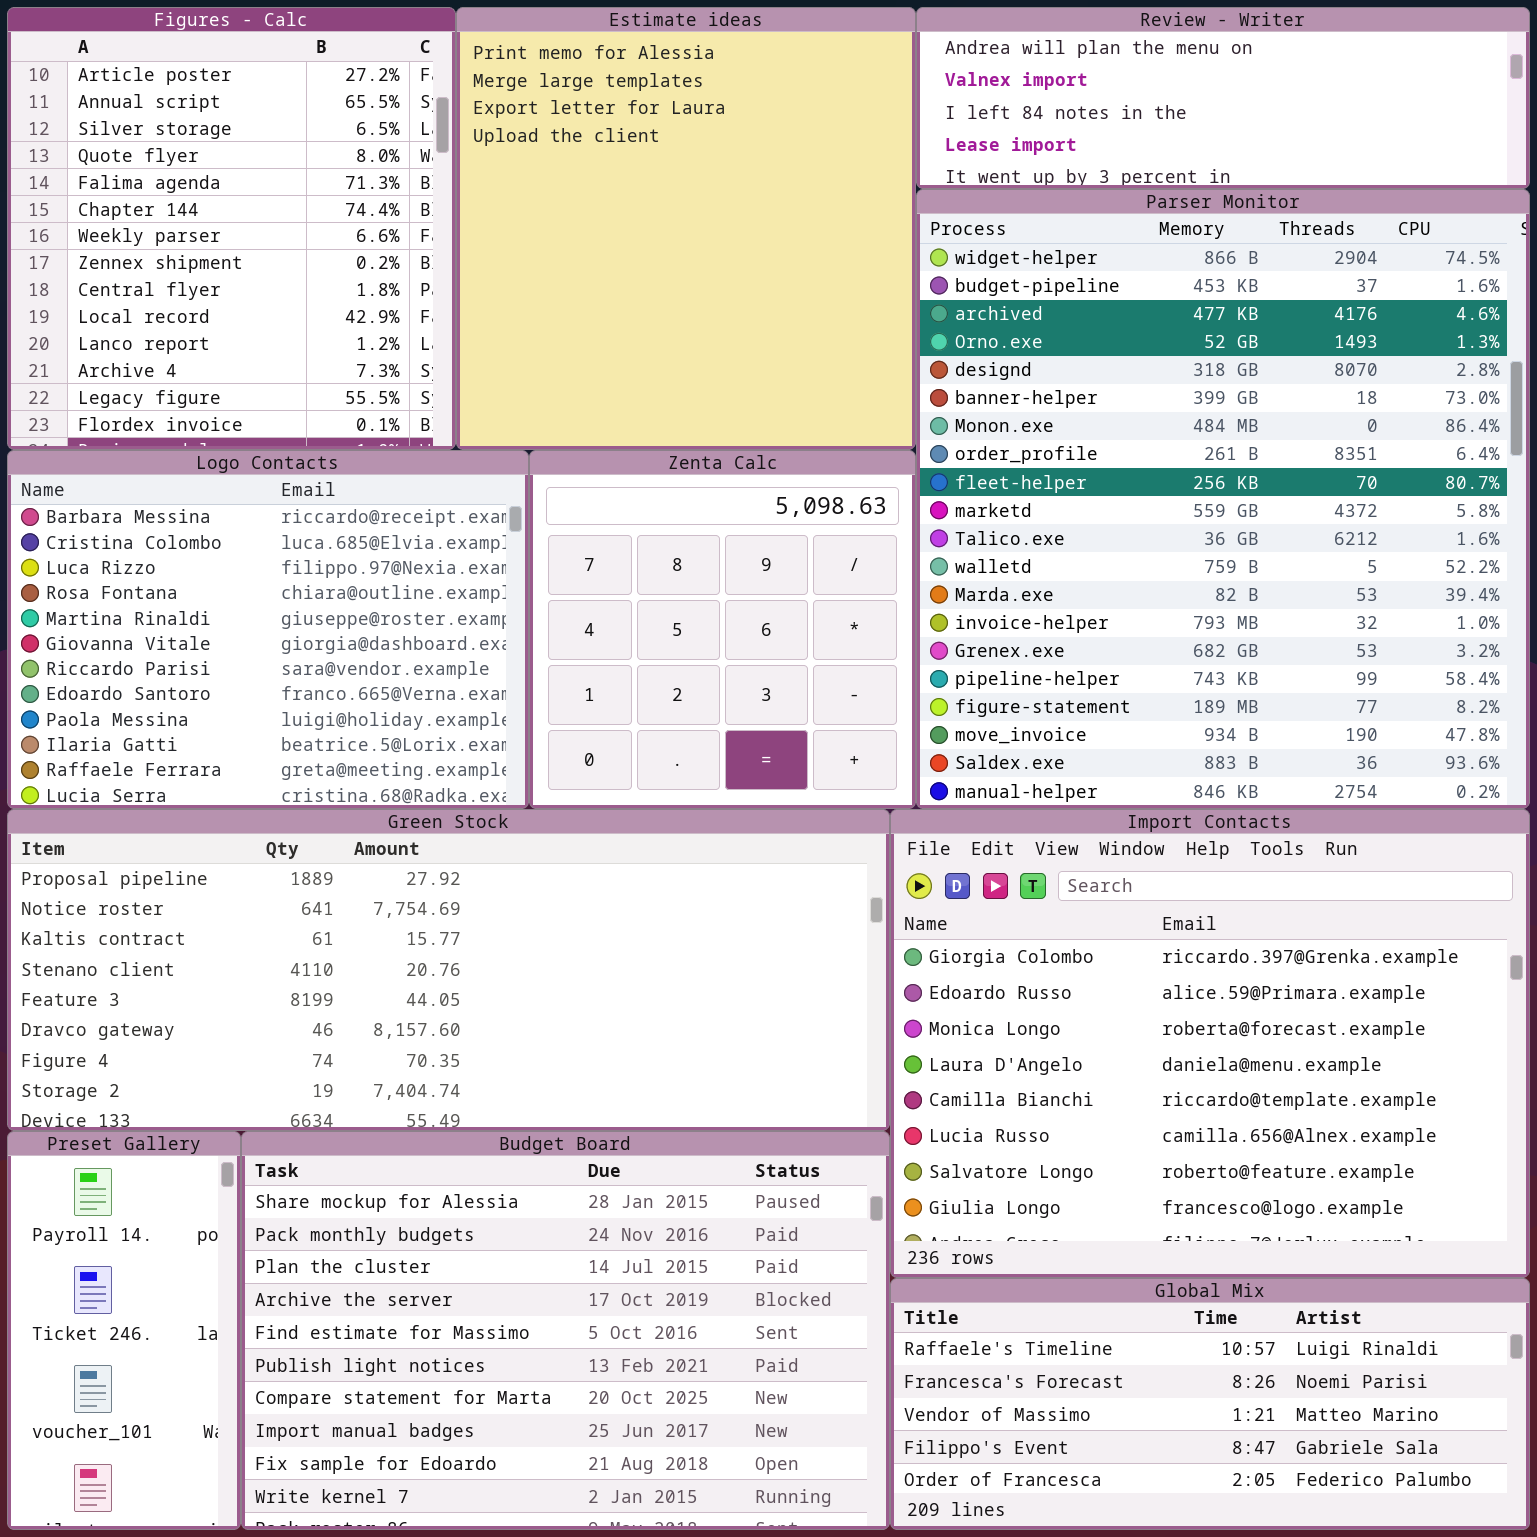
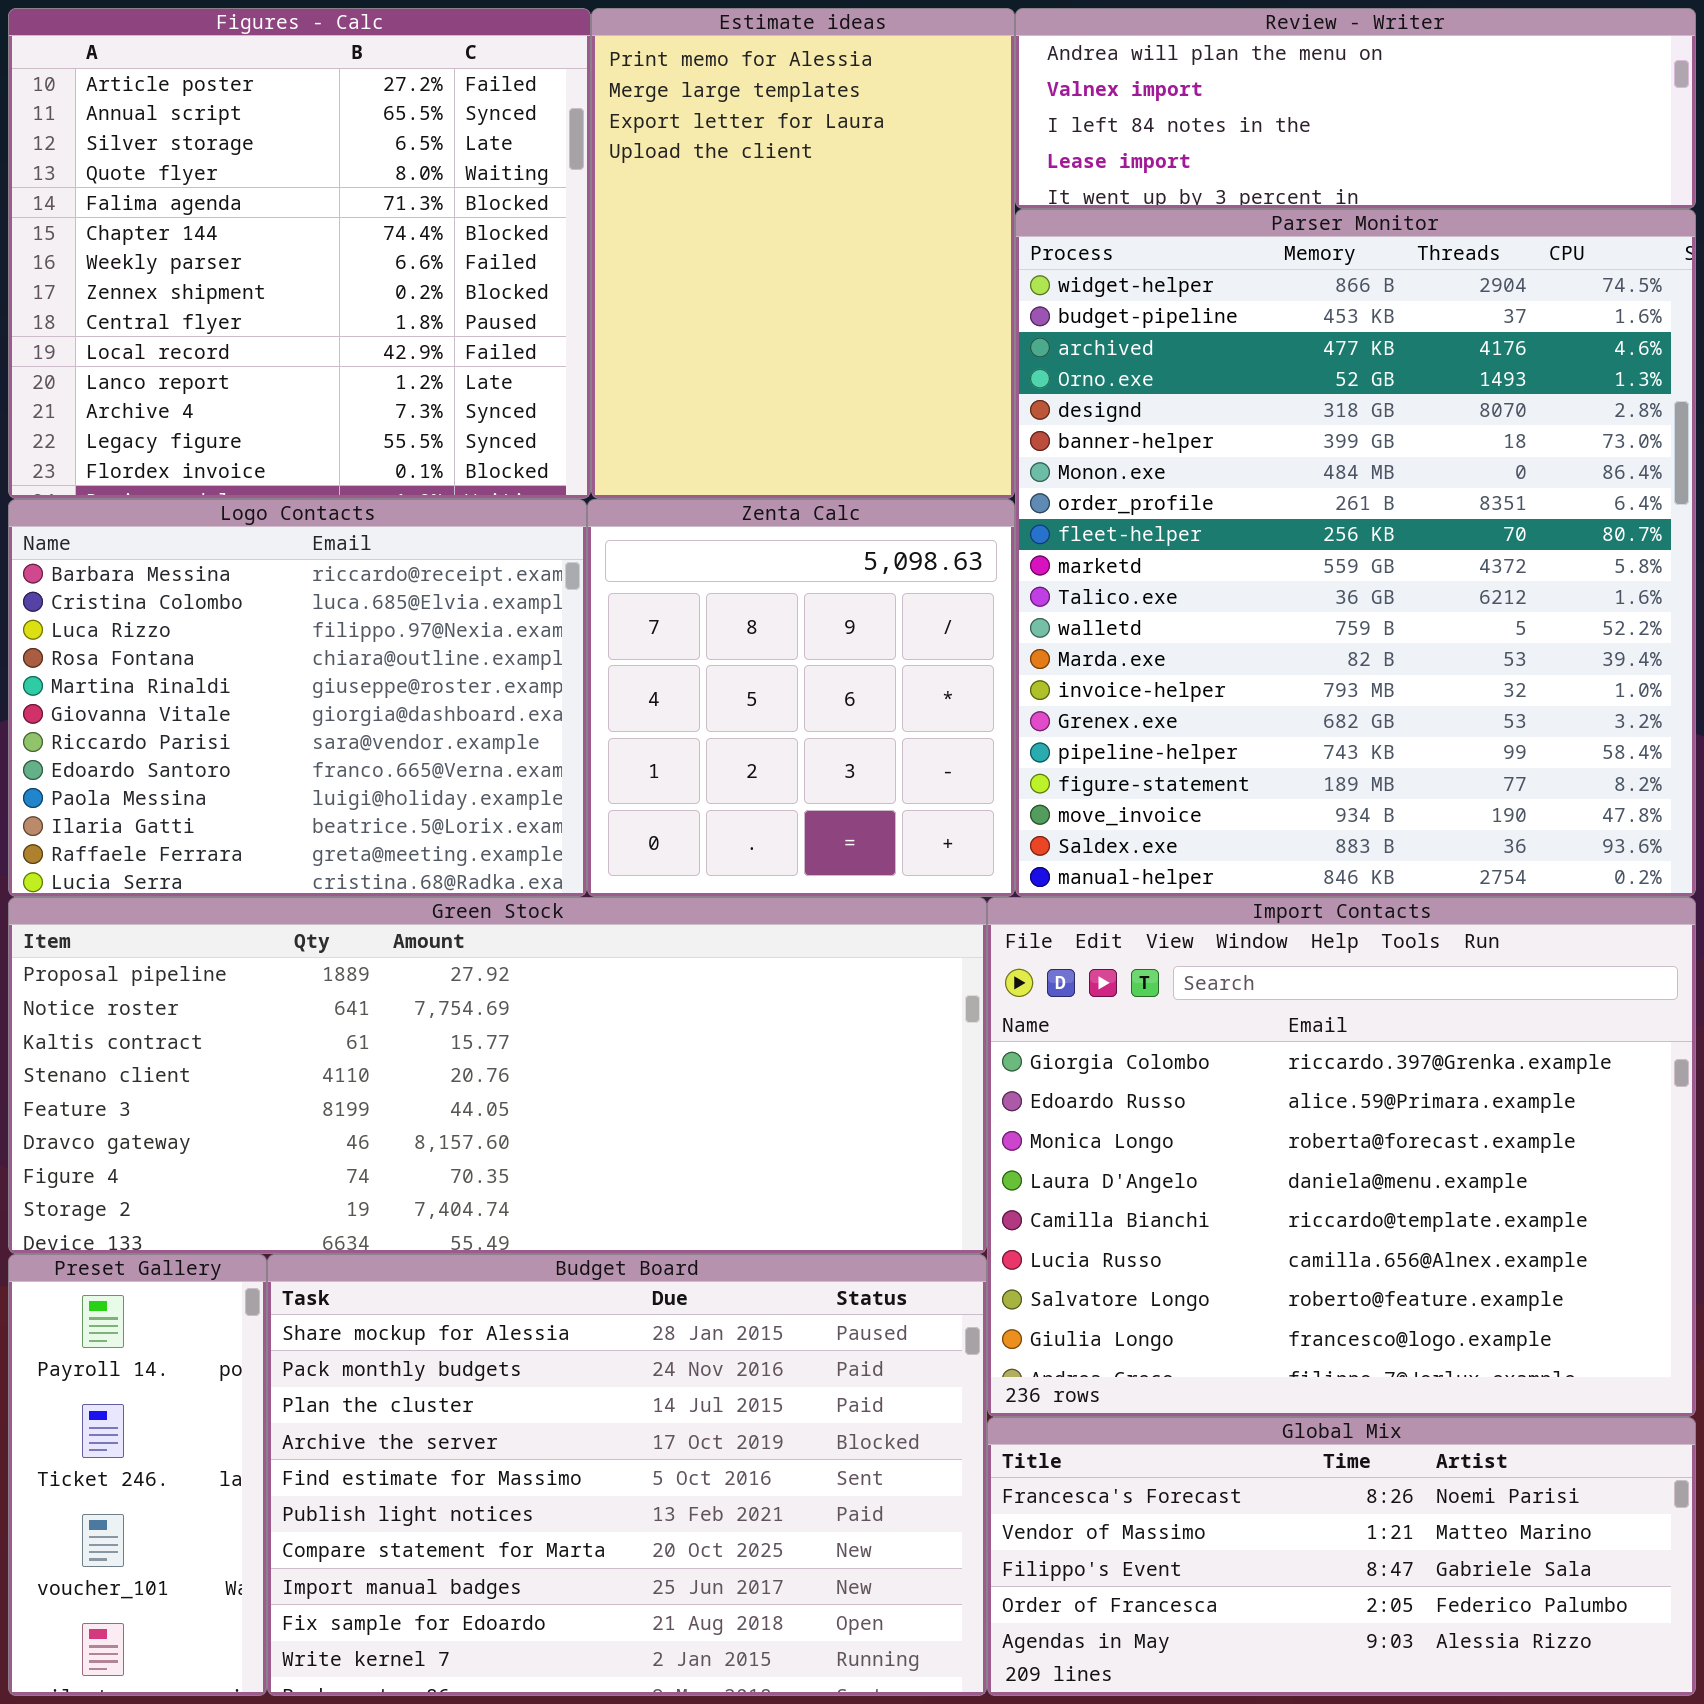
Figures - Calc: [7,7,456,450] -> [8,8,591,499], resized
Estimate ideas: [456,7,916,450] -> [591,8,1015,499], resized
Global Mix: [890,1278,1530,1530] -> [987,1417,1696,1696], scrolled down 1 row

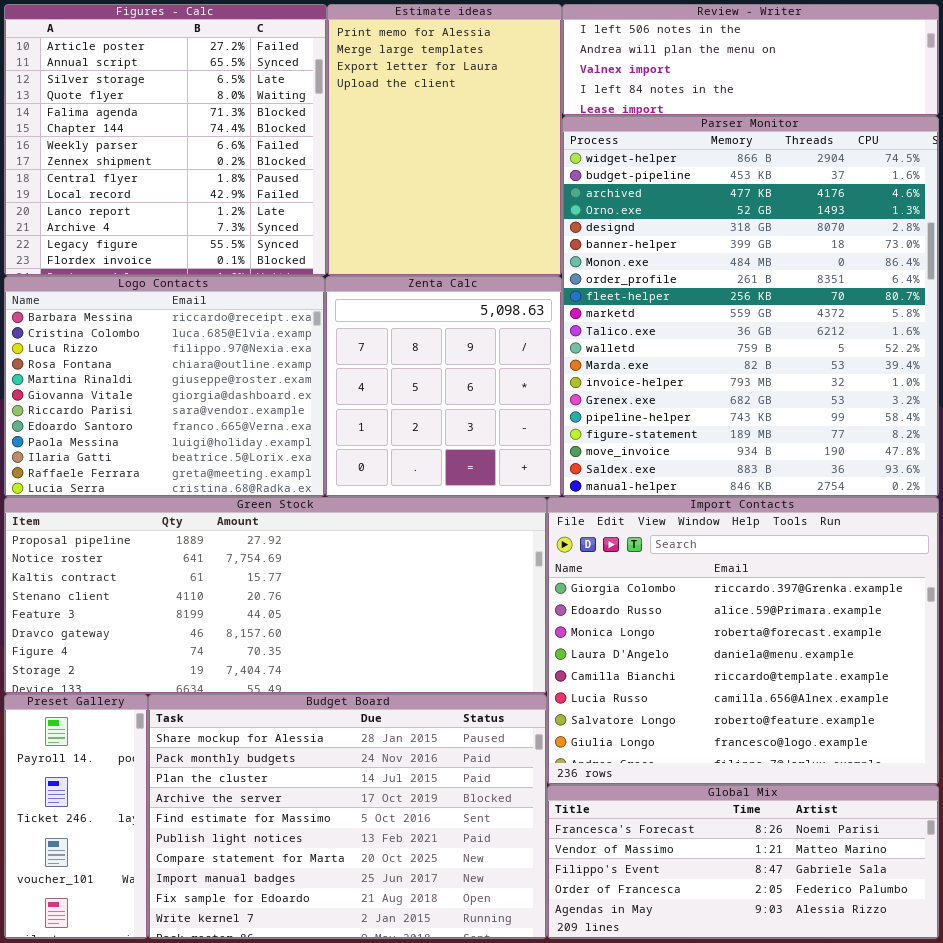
Review - Writer: [1015,8,1696,209] -> [562,4,939,116], scrolled up 1 row

